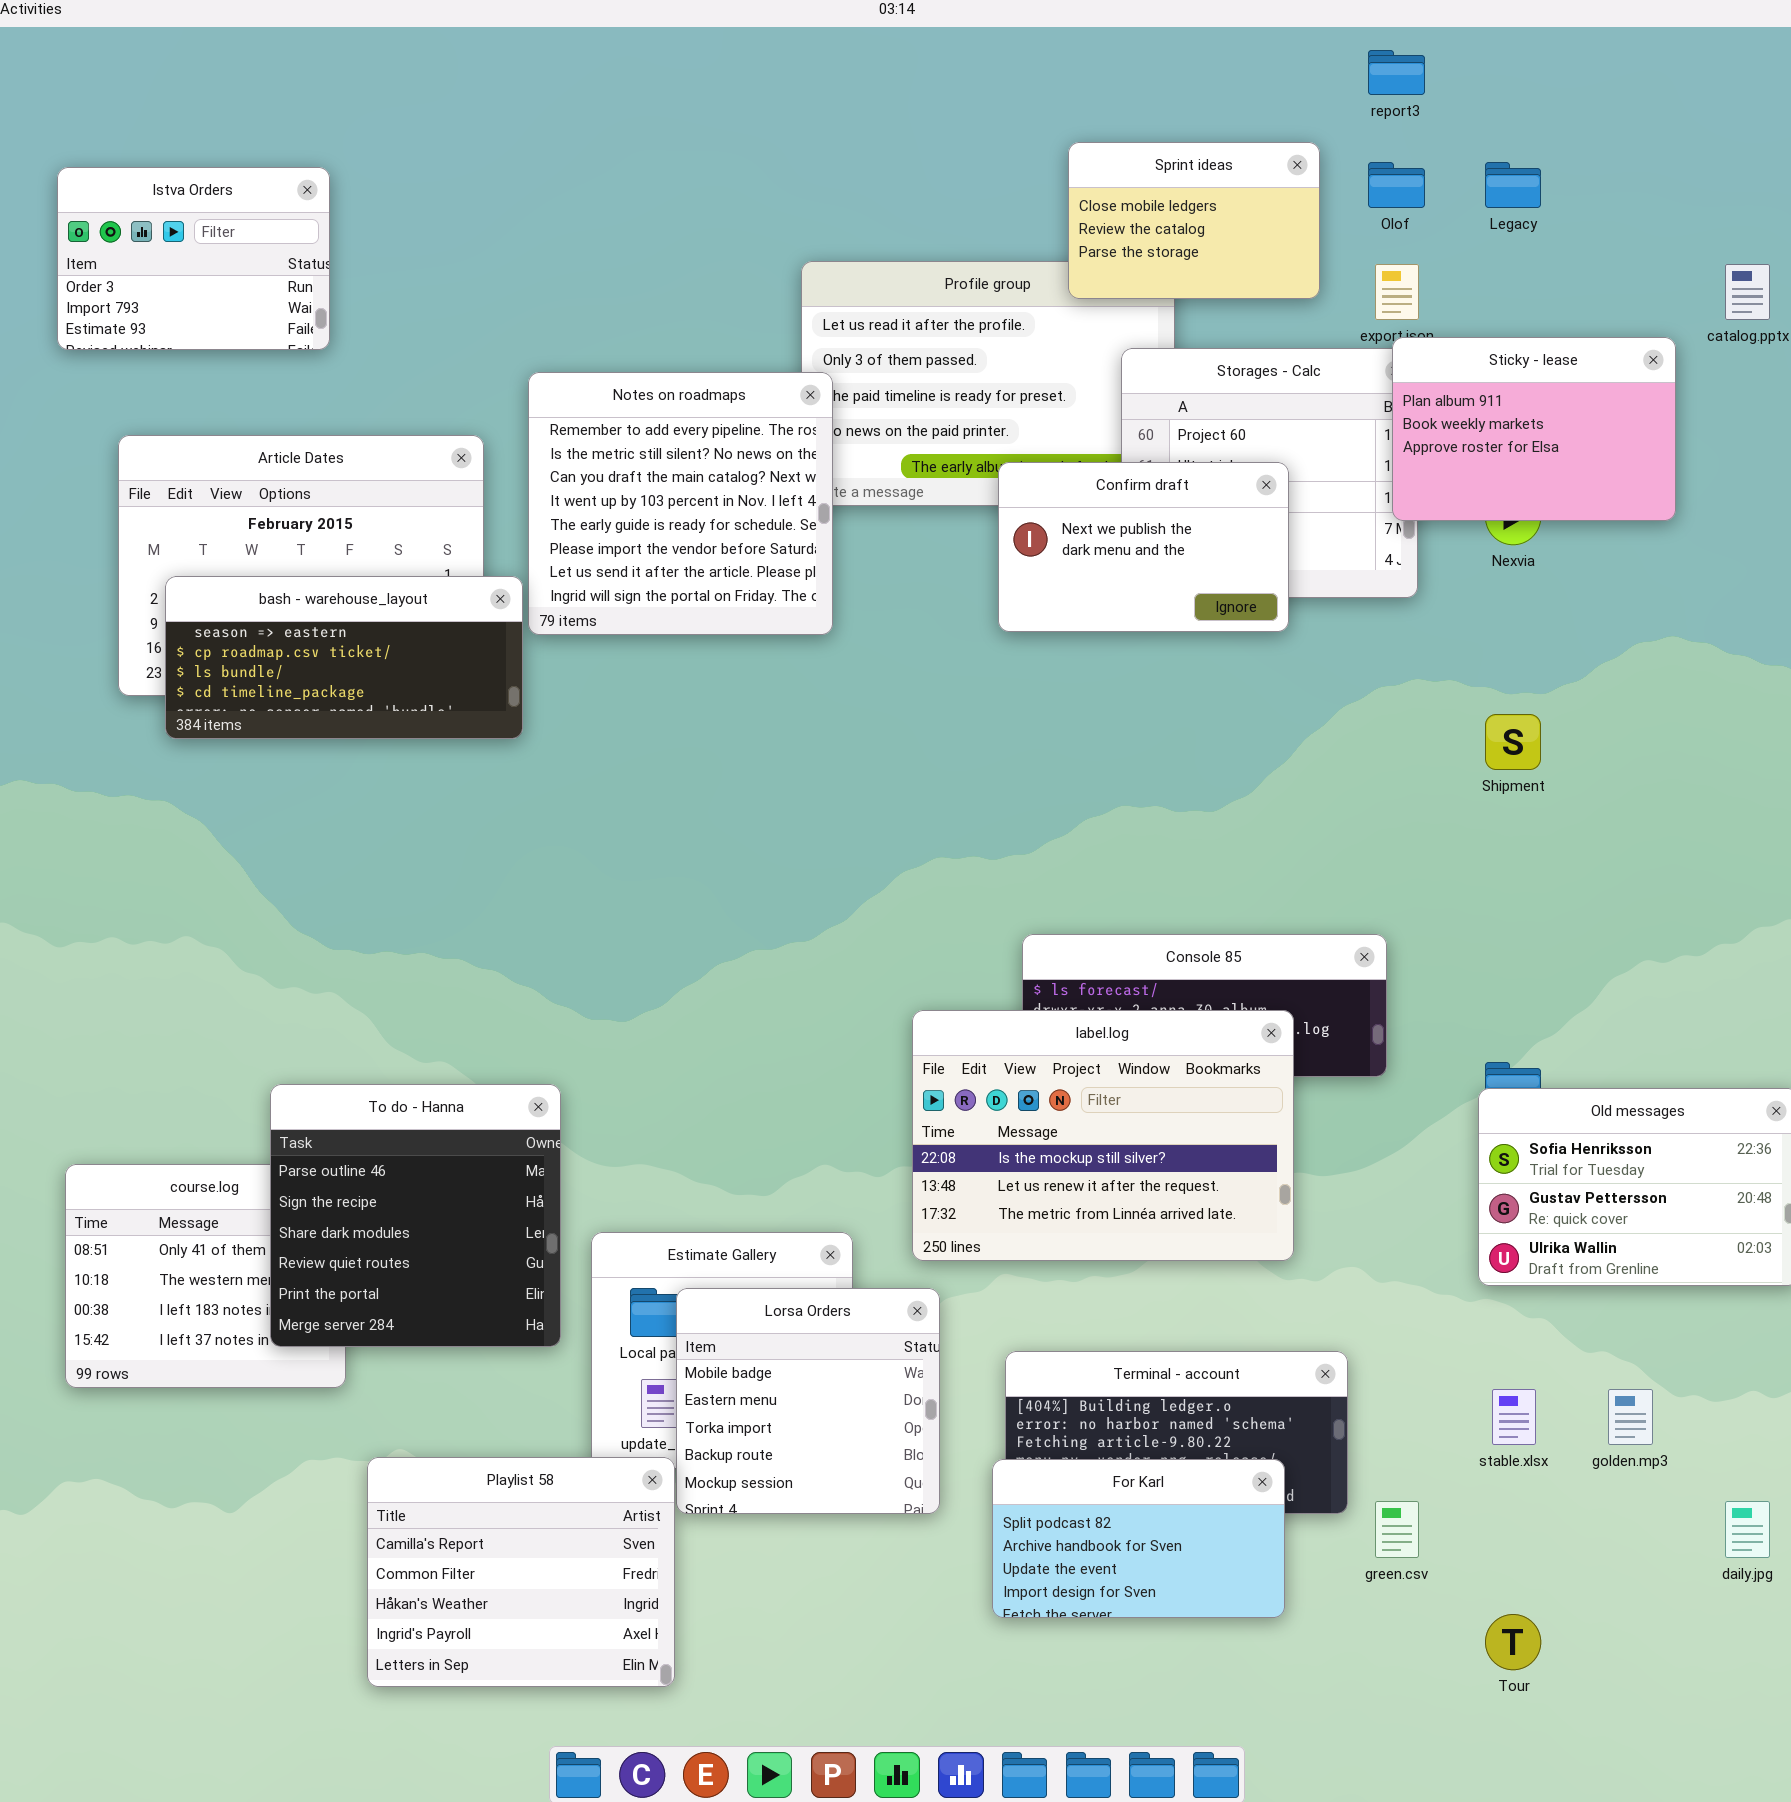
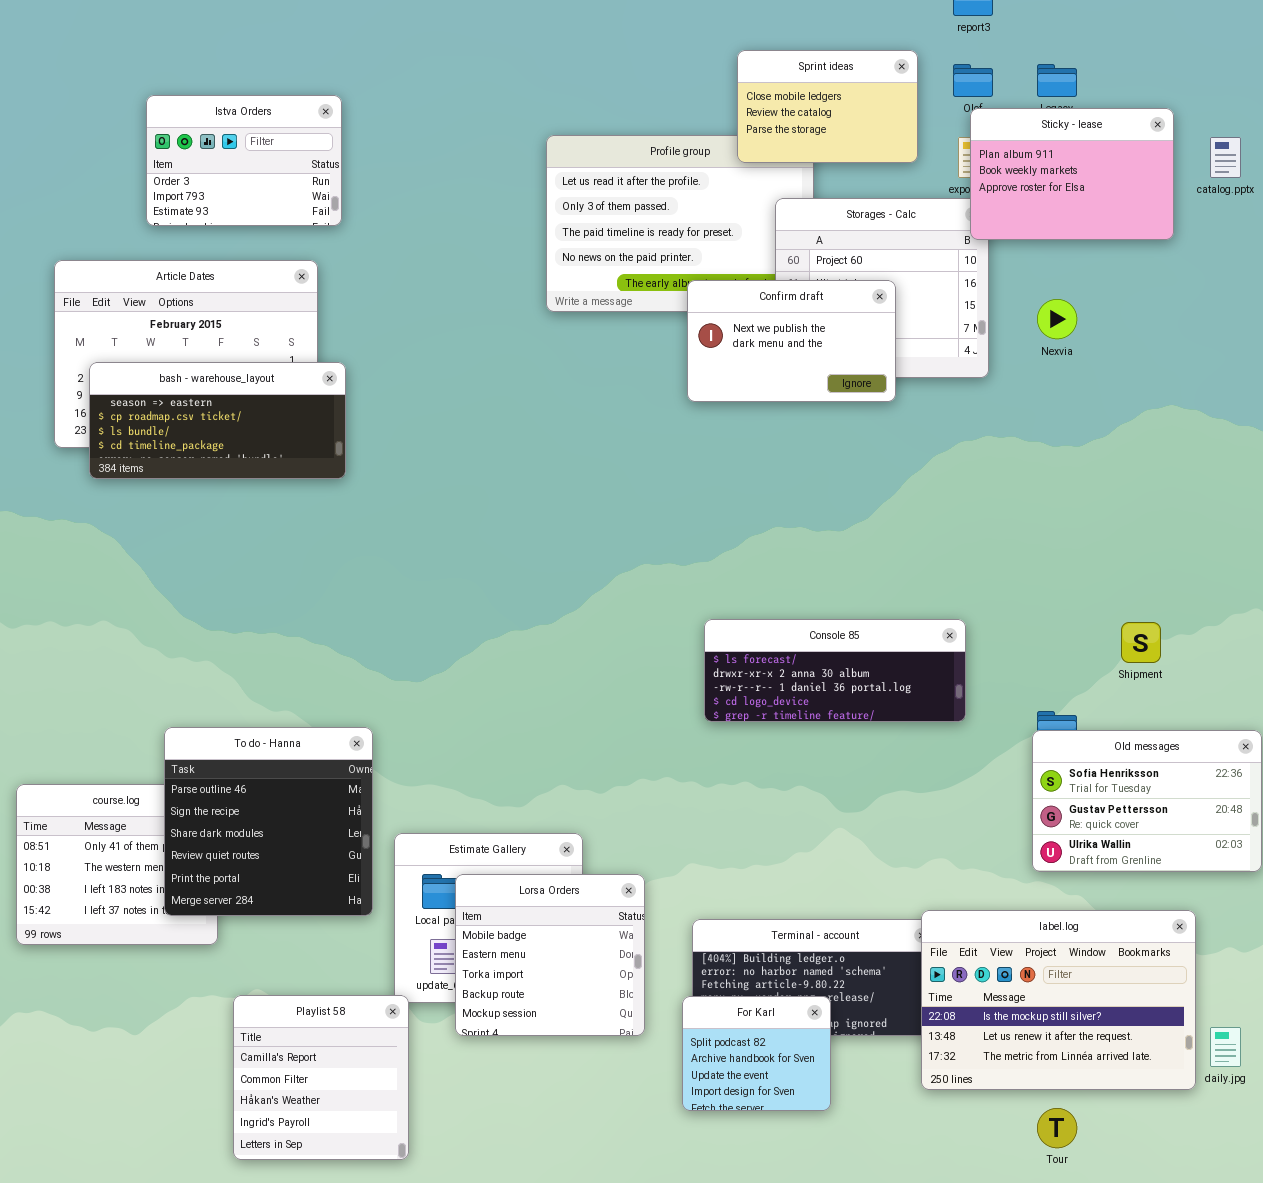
Istva Orders: [57,167,330,350] -> [146,95,342,226], moved
Sticky - lease: [1392,337,1676,521] -> [970,108,1174,240], moved
Notes on roadmaps: [528,372,833,635] -> none, closed
Shipment: [1485,714,1541,770] -> [1121,622,1161,663], moved
label.log: [912,1010,1294,1261] -> [921,910,1196,1090], moved
Playlist 58: [367,1457,675,1687] -> [233,995,409,1160], resized
For Karl: [992,1459,1285,1618] -> [682,996,831,1111], resized

